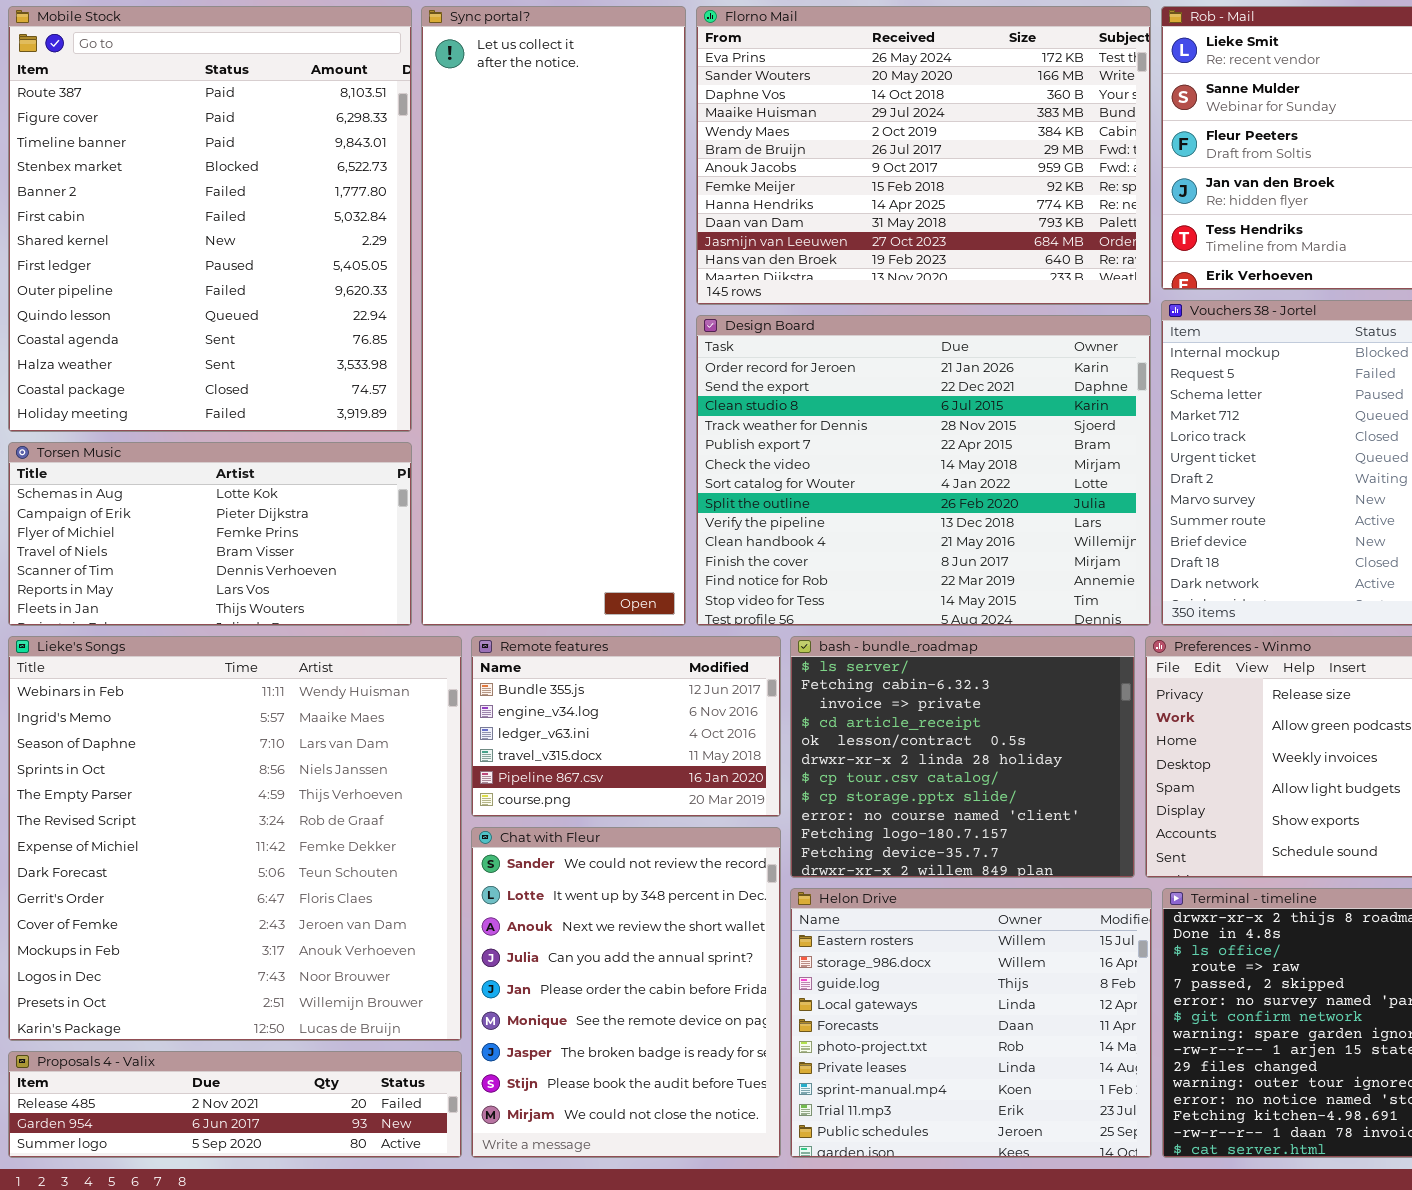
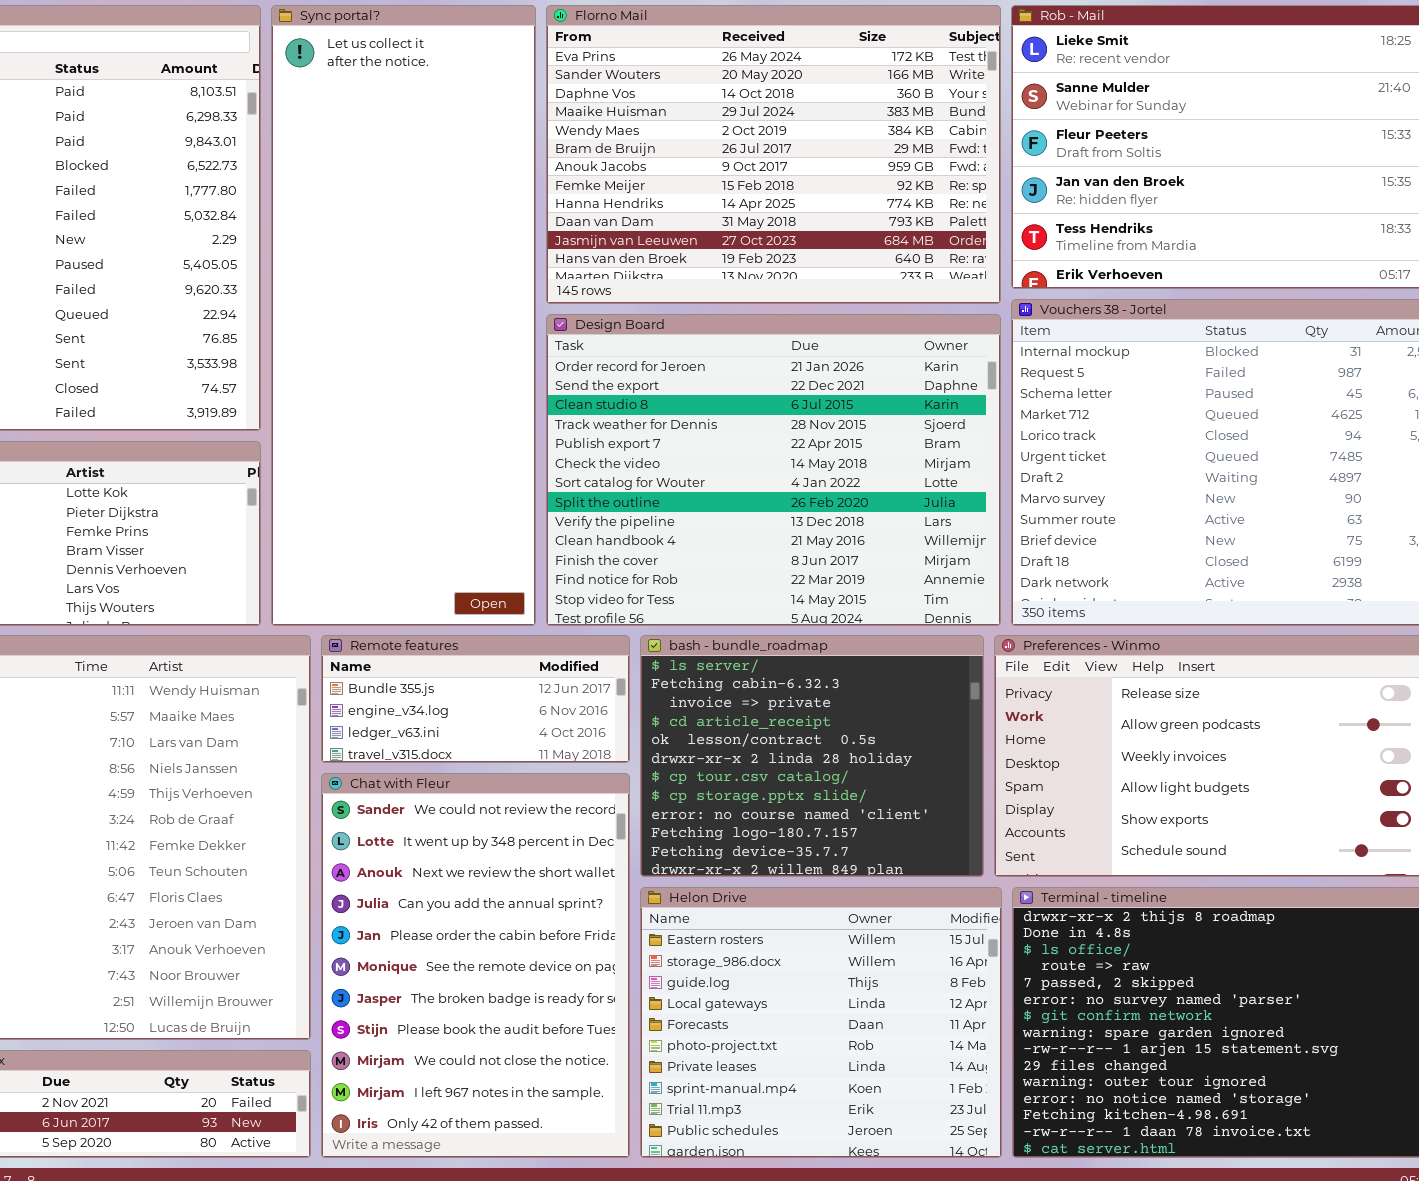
Remote features: [471,636,781,817] -> [321,635,630,763], resized
Chat with Fleur: [471,827,781,1158] -> [321,773,630,1158], resized

